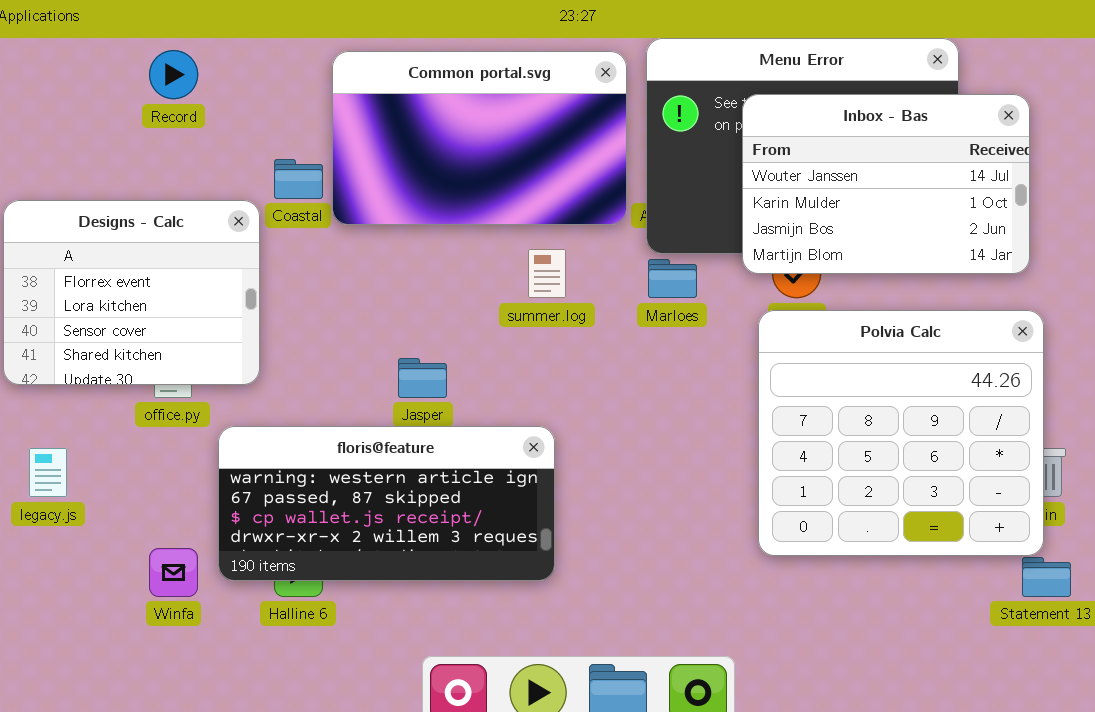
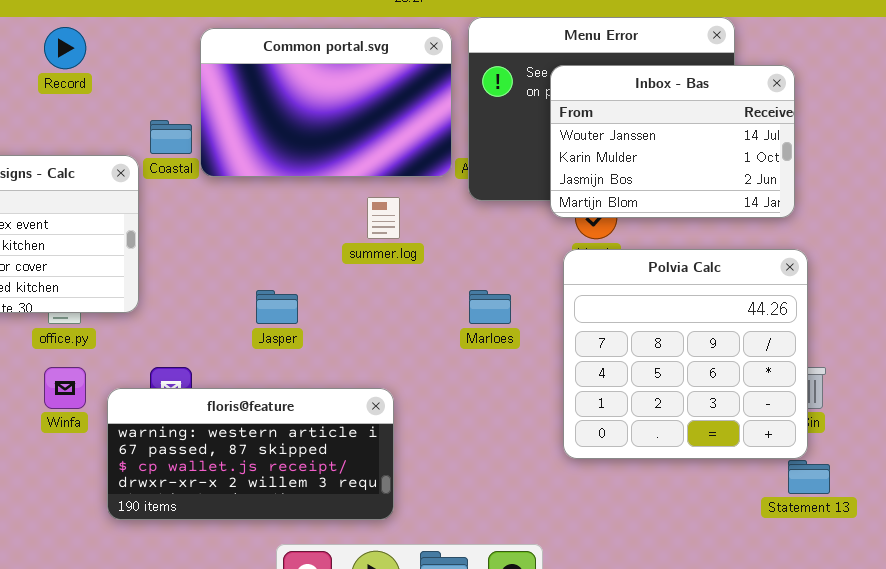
Marloes: [648,259,697,298] -> [469,290,511,324], moved
floris@feature: [218,426,555,581] -> [107,388,394,520], moved
Winfa: [149,548,198,597] -> [44,367,86,409], moved

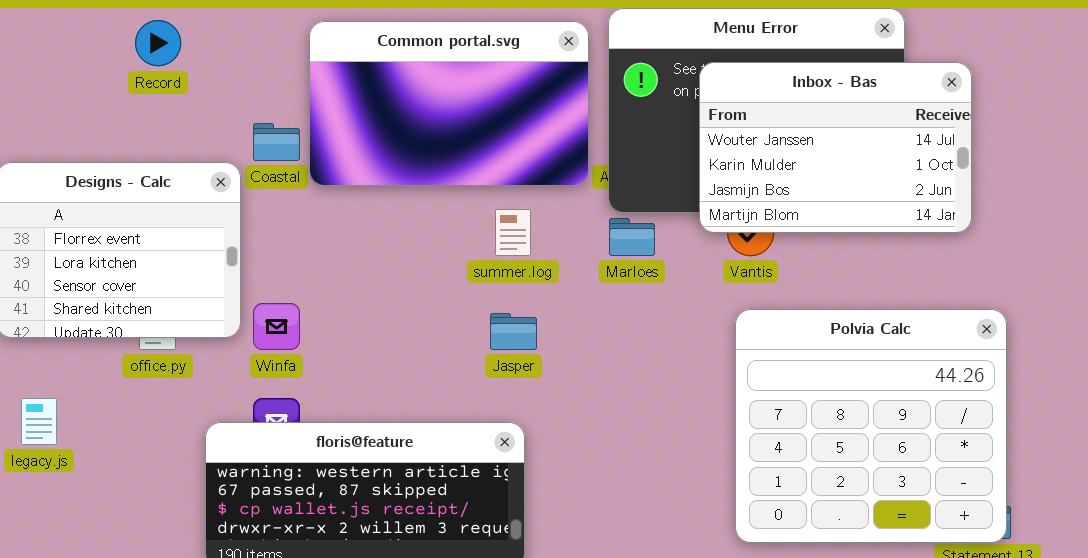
Polvia Calc: [563,249,808,459] -> [735,309,1007,543], moved
Jasper: [256,290,298,324] -> [490,313,537,350], moved
Marloes: [469,290,511,324] -> [609,218,655,256], moved
Winfa: [44,367,86,409] -> [253,303,300,350], moved

